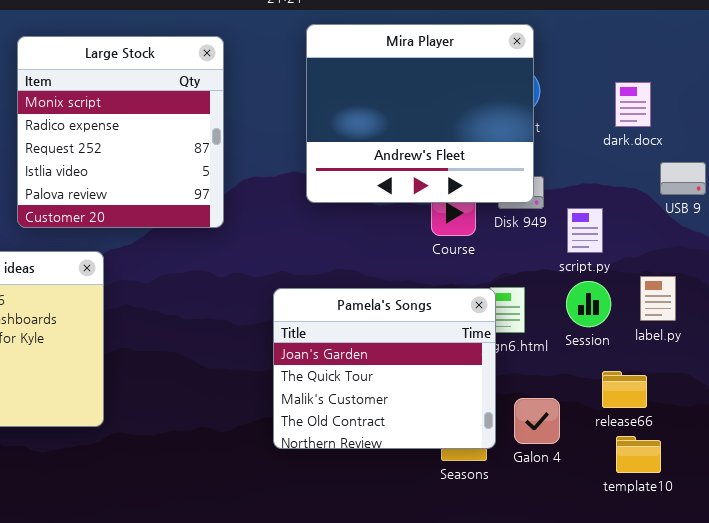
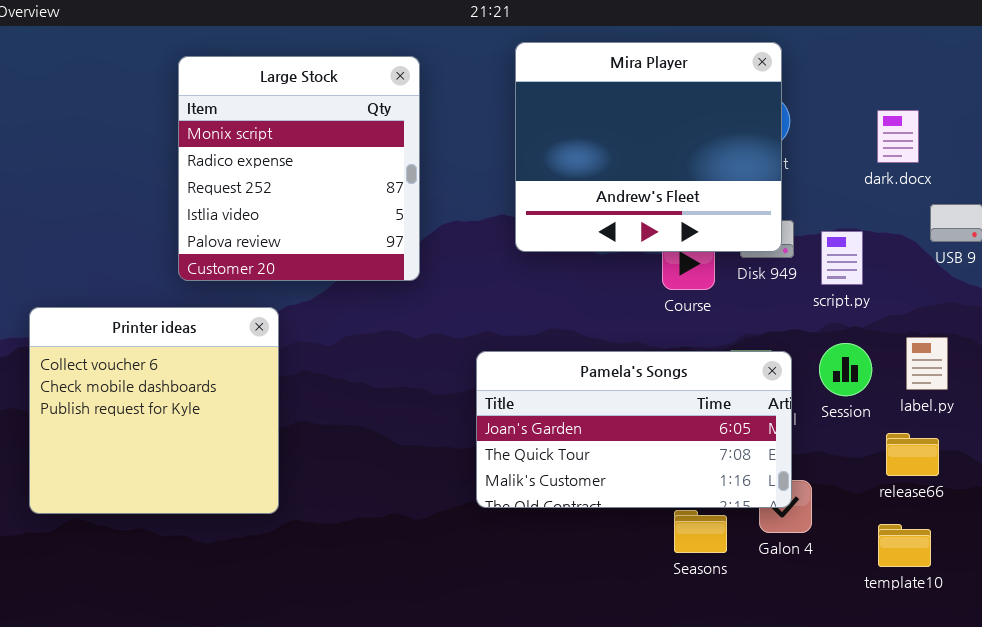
script.py: [567,208,603,253] -> [821,231,863,285], moved
Pamela's Songs: [273,288,496,449] -> [476,351,792,508], resized
release66: [602,371,647,408] -> [886,433,939,476], moved

